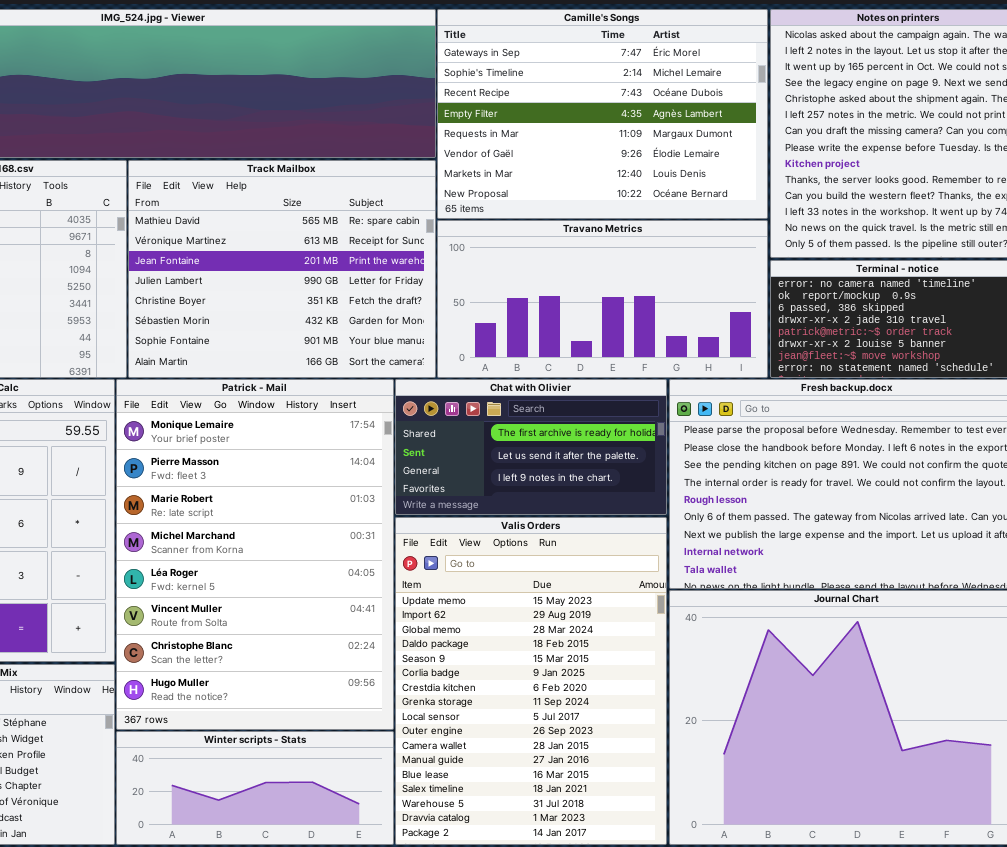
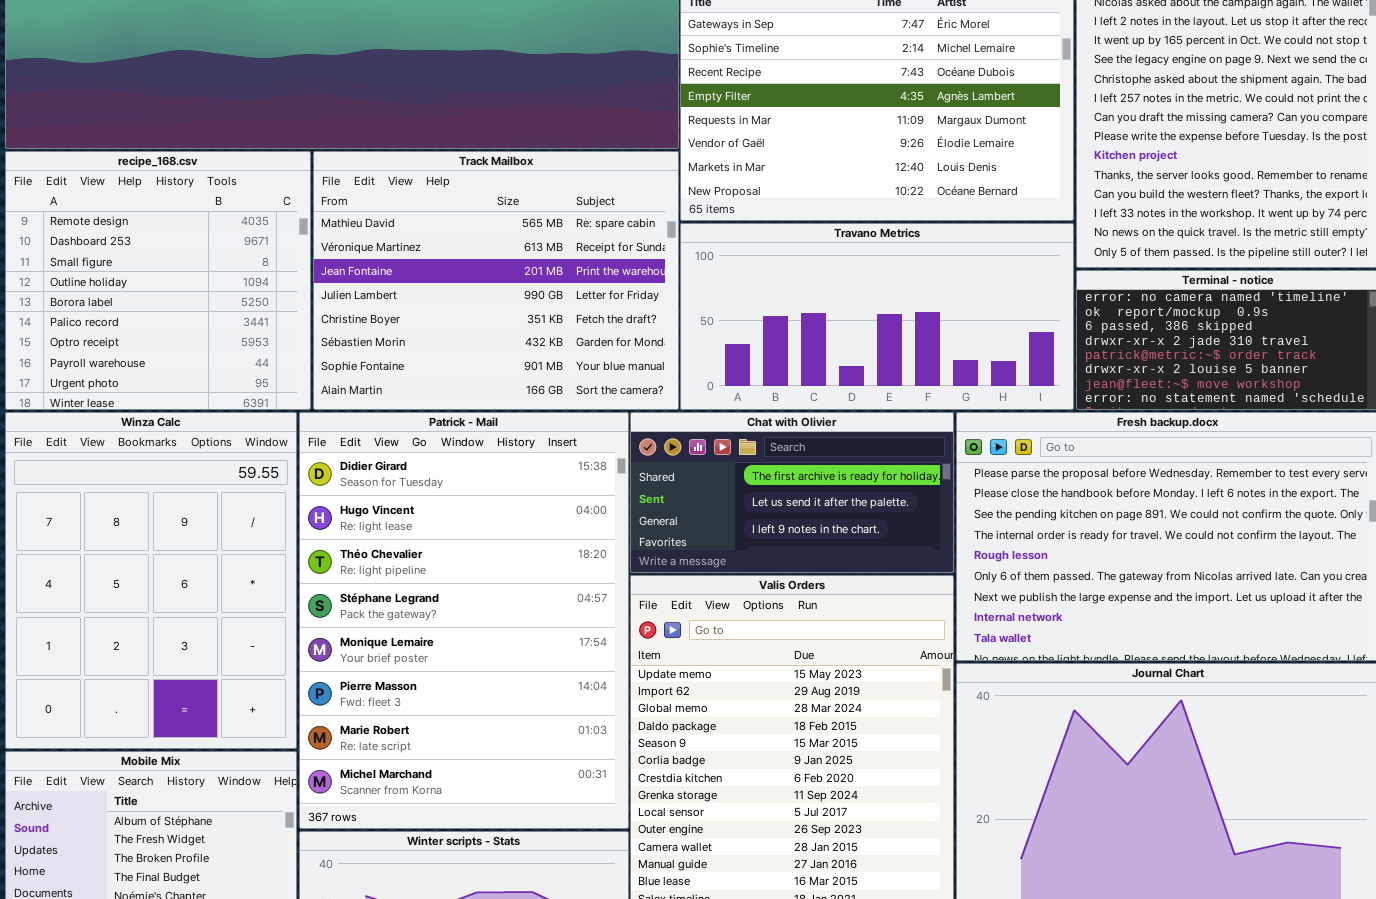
Patrick - Mail: [116,379,394,730] -> [299,412,629,829], scrolled up 4 rows

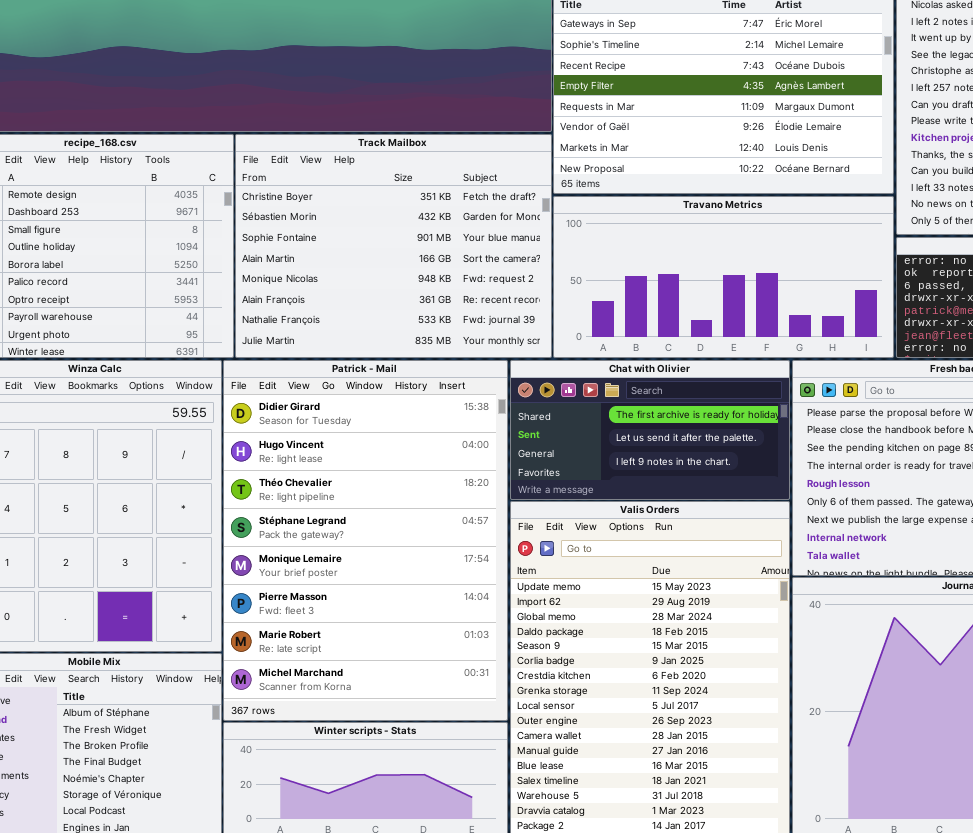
Track Mailbox: [313,151,679,410] -> [235,134,552,358], scrolled down 4 rows

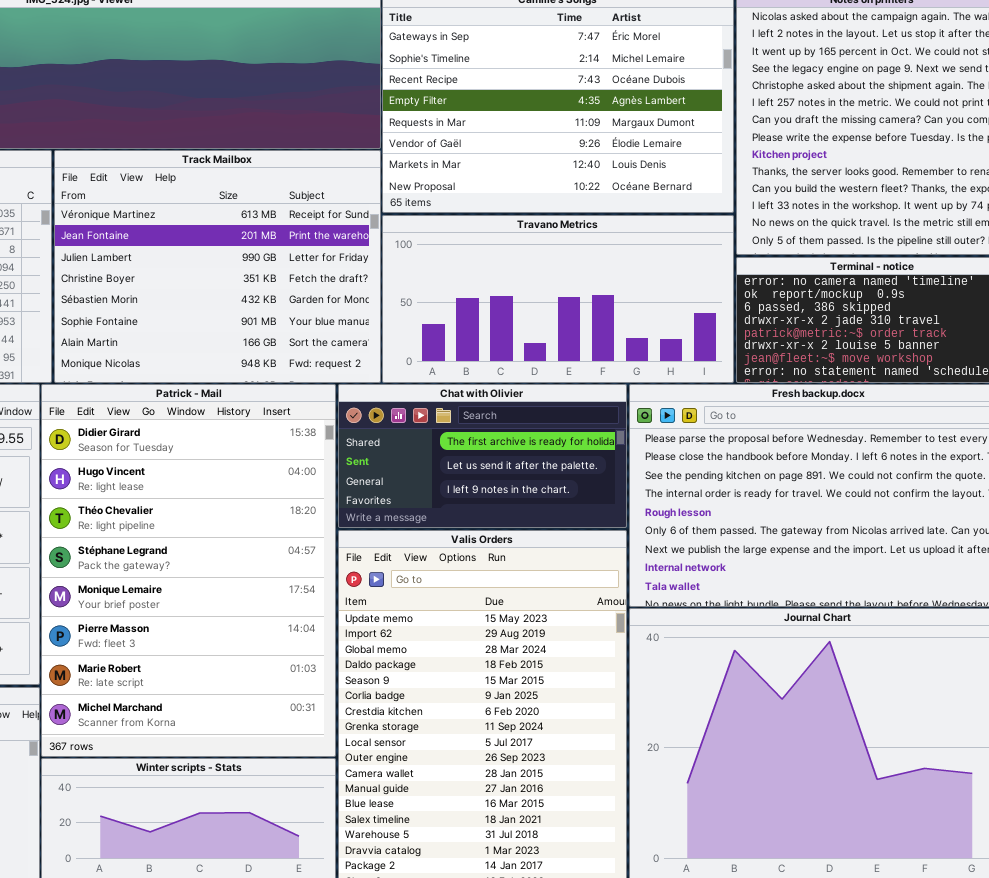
Track Mailbox: [235,134,552,358] -> [54,150,381,383], scrolled up 3 rows

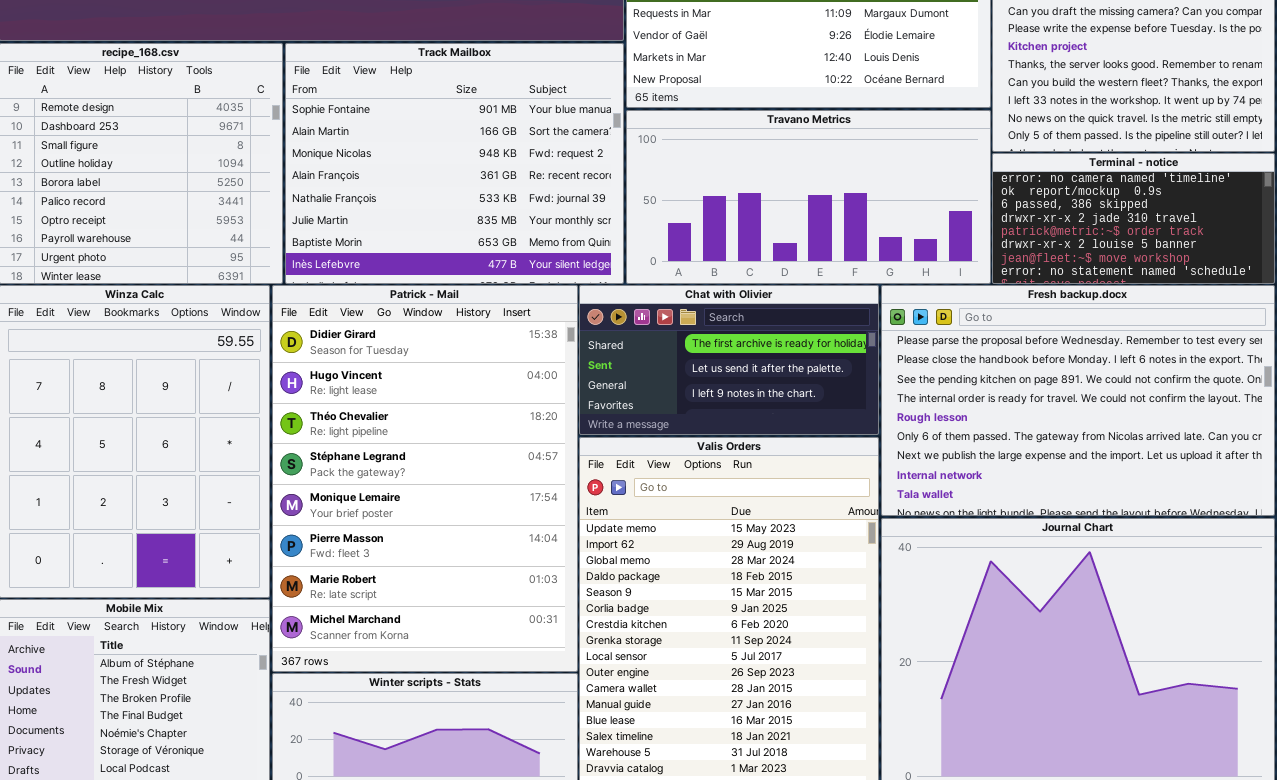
Track Mailbox: [54,150,381,383] -> [285,43,624,284], scrolled down 5 rows

